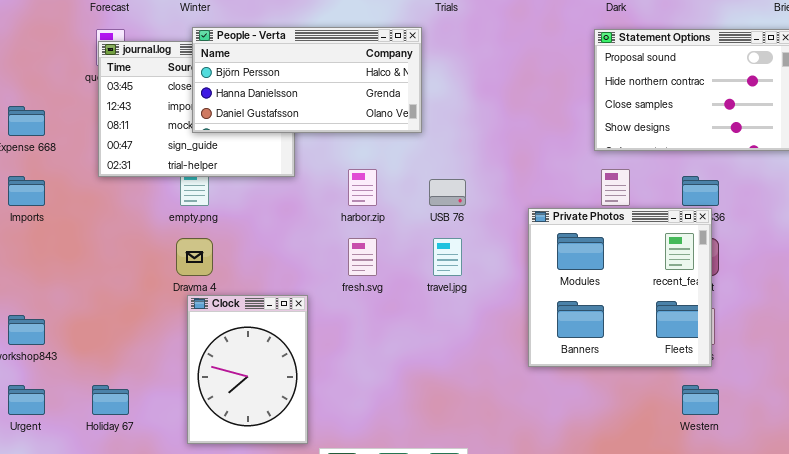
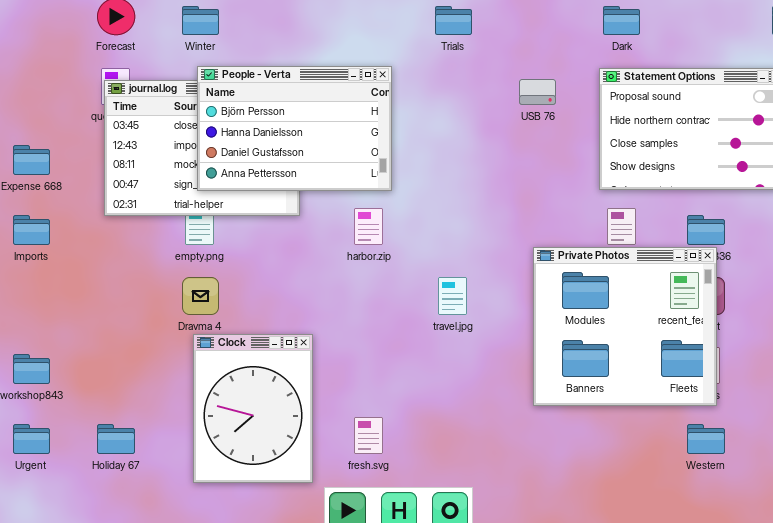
People - Verta: [192,27,422,133] -> [197,66,392,191], resized
USB 76: [429,179,466,206] -> [519,79,556,105], moved
fresh.svg: [348,238,377,276] -> [354,417,383,454], moved

